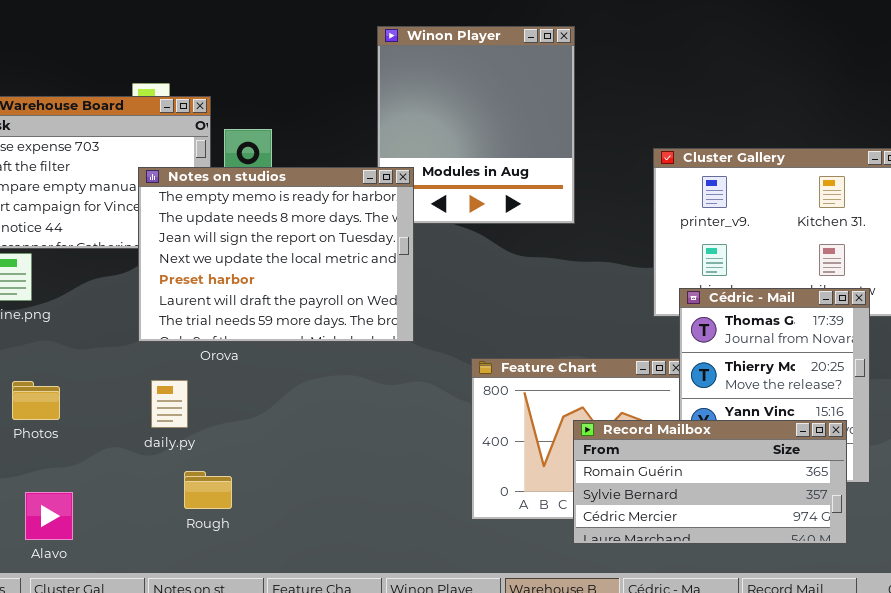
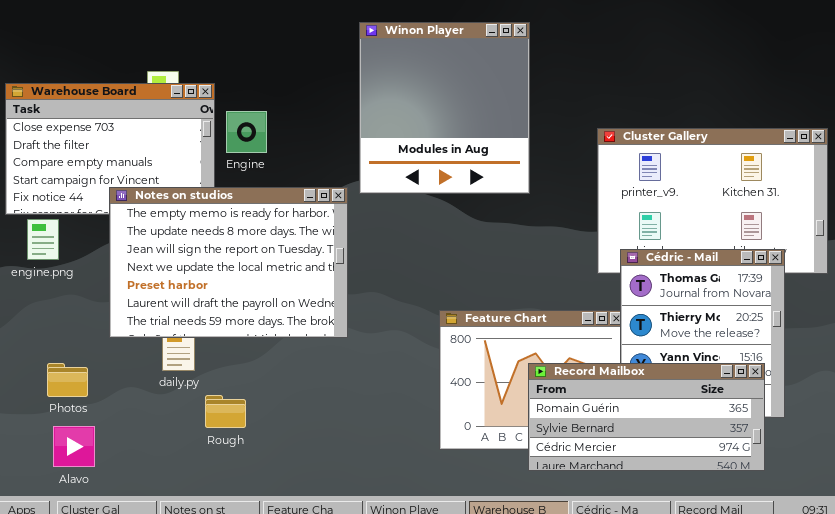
Notes on studios: [138,167,414,342] -> [109,187,348,338], moved
Photos: [12,381,60,420] -> [47,363,88,397], moved
Rough: [184,471,232,509] -> [205,395,246,428], moved

